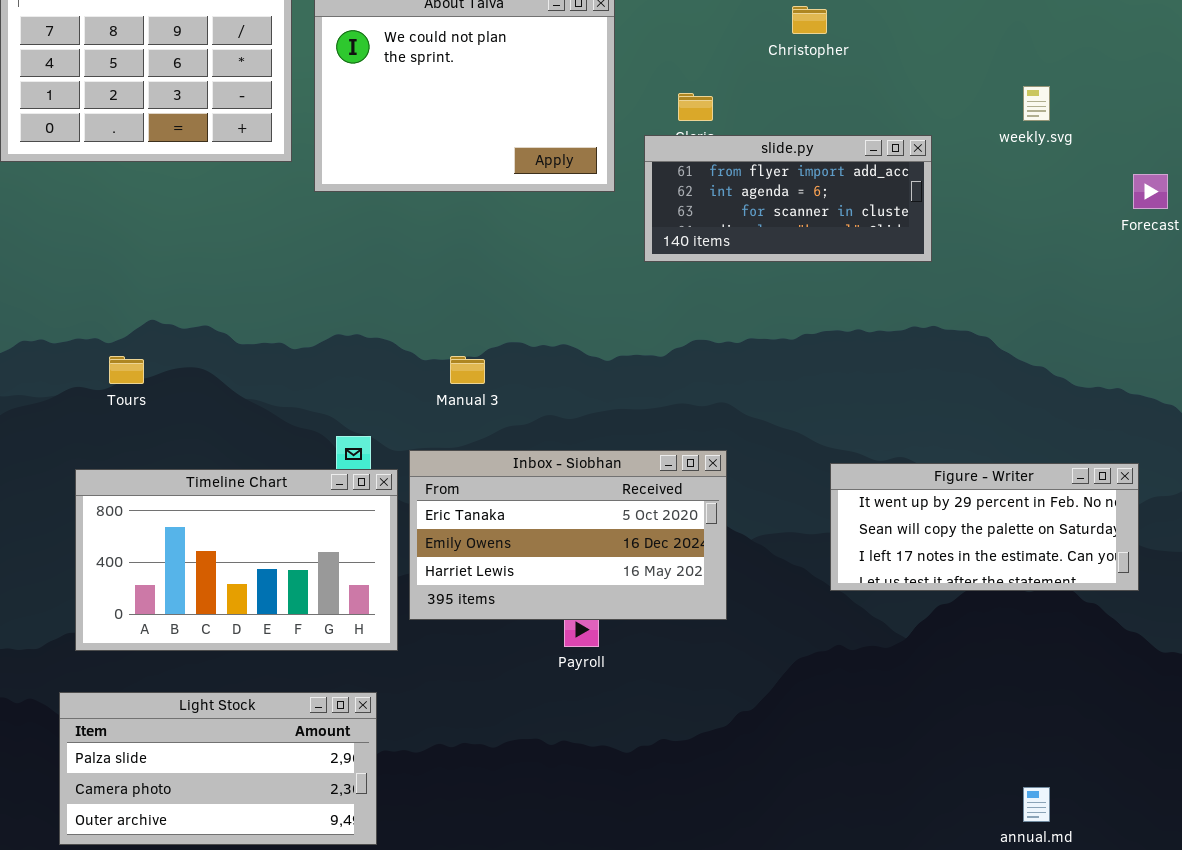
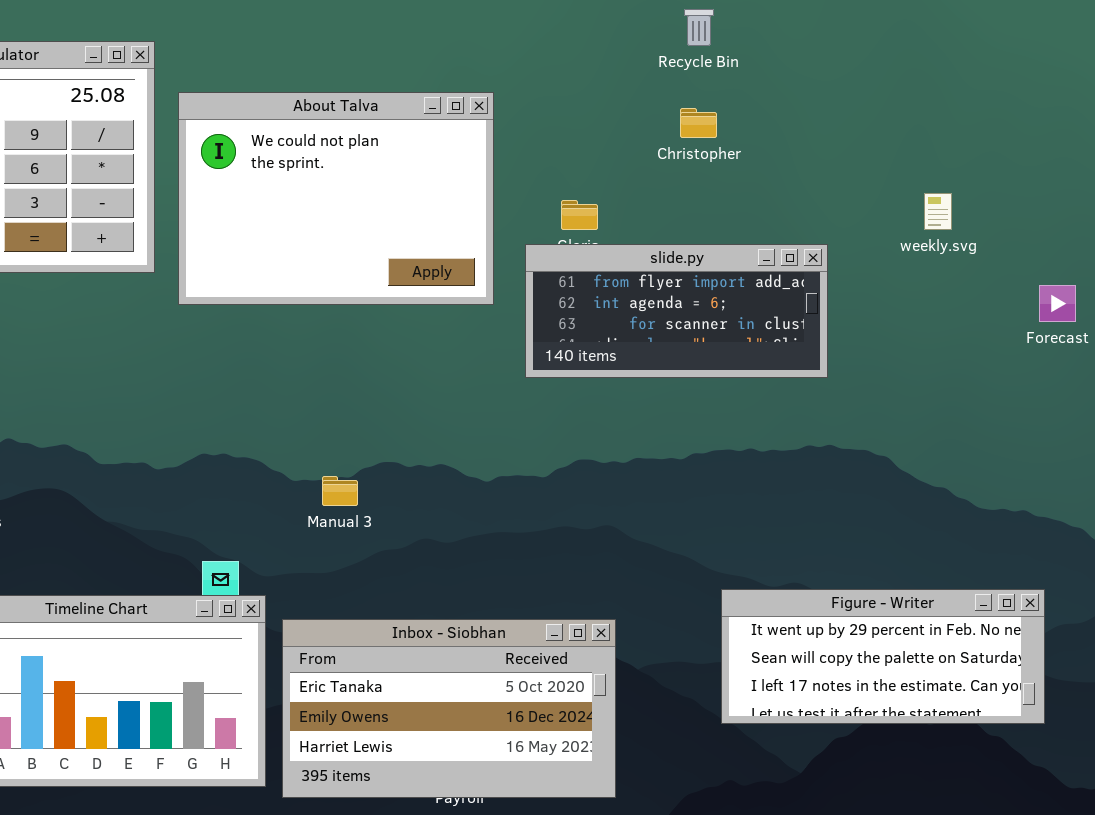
Inbox - Siobhan: [409,450,727,620] -> [282,619,616,798], moved

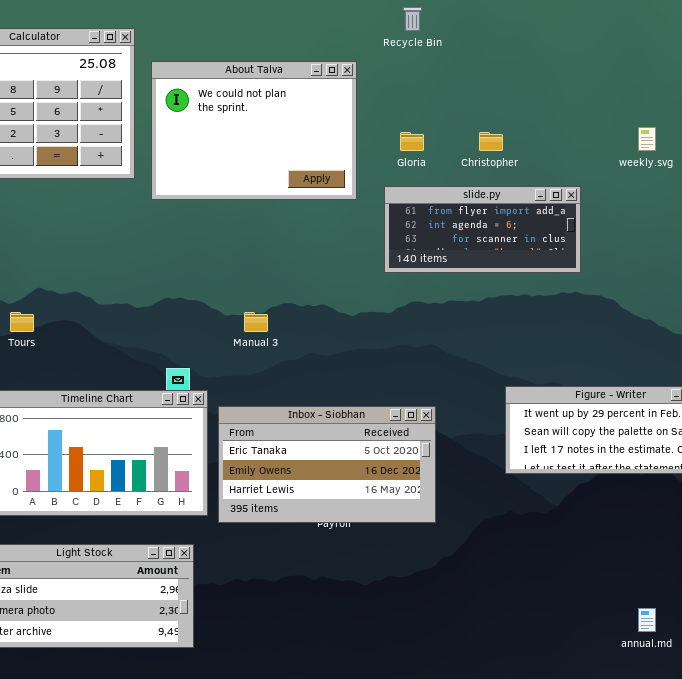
Recycle Bin: [684,9,714,46] -> [403,7,422,31], moved
Christopher: [680,108,717,138] -> [479,132,503,151], moved
slide.py: [525,244,828,378] -> [384,186,581,273], moved

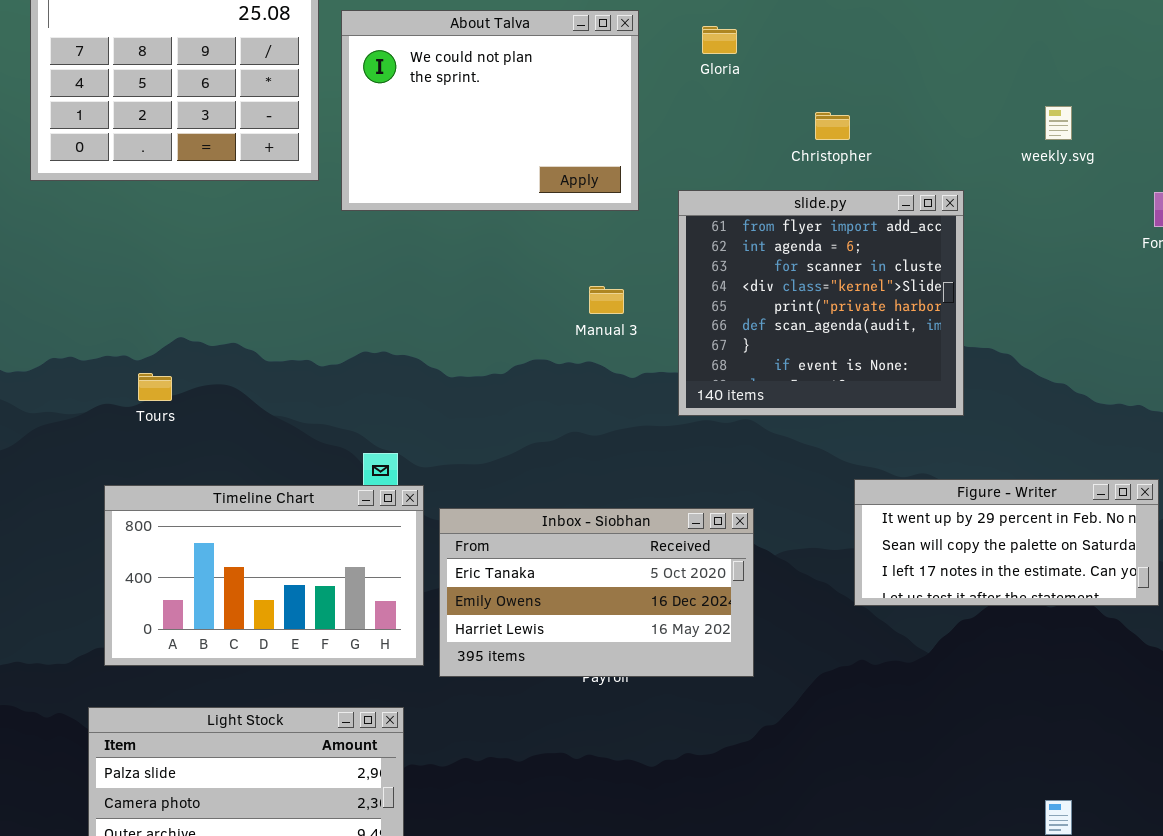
Gloria: [400,132,424,151] -> [702,26,737,54], moved
slide.py: [384,186,581,273] -> [678,190,964,416], resized
Manual 3: [244,312,268,332] -> [589,286,624,314], moved

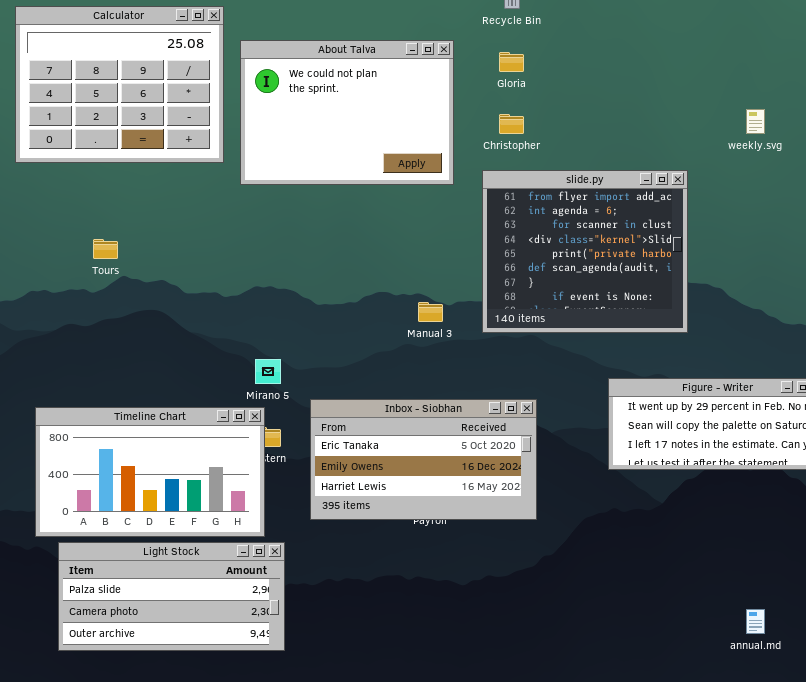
Christopher: [815,112,850,140] -> [499,114,524,134], moved
Manual 3: [589,286,624,314] -> [418,302,443,322], moved
Tours: [138,373,172,401] -> [93,239,118,259], moved
Timeline Chart: [104,485,424,666] -> [35,407,265,537], moved

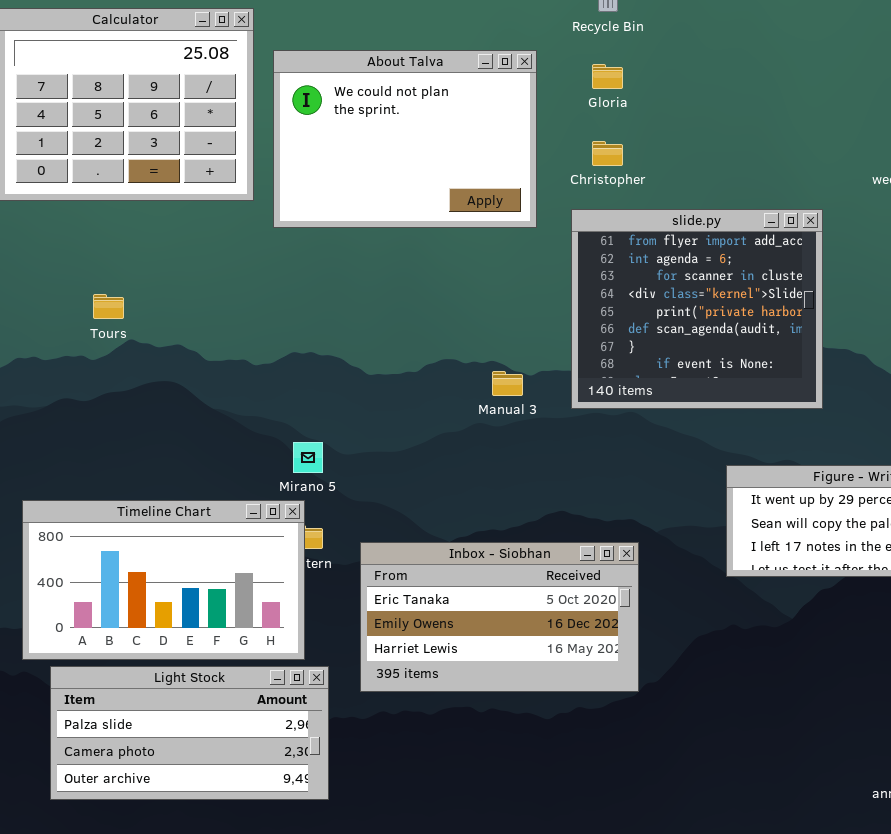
Inbox - Siobhan: [310,399,537,520] -> [360,542,639,692], moved

